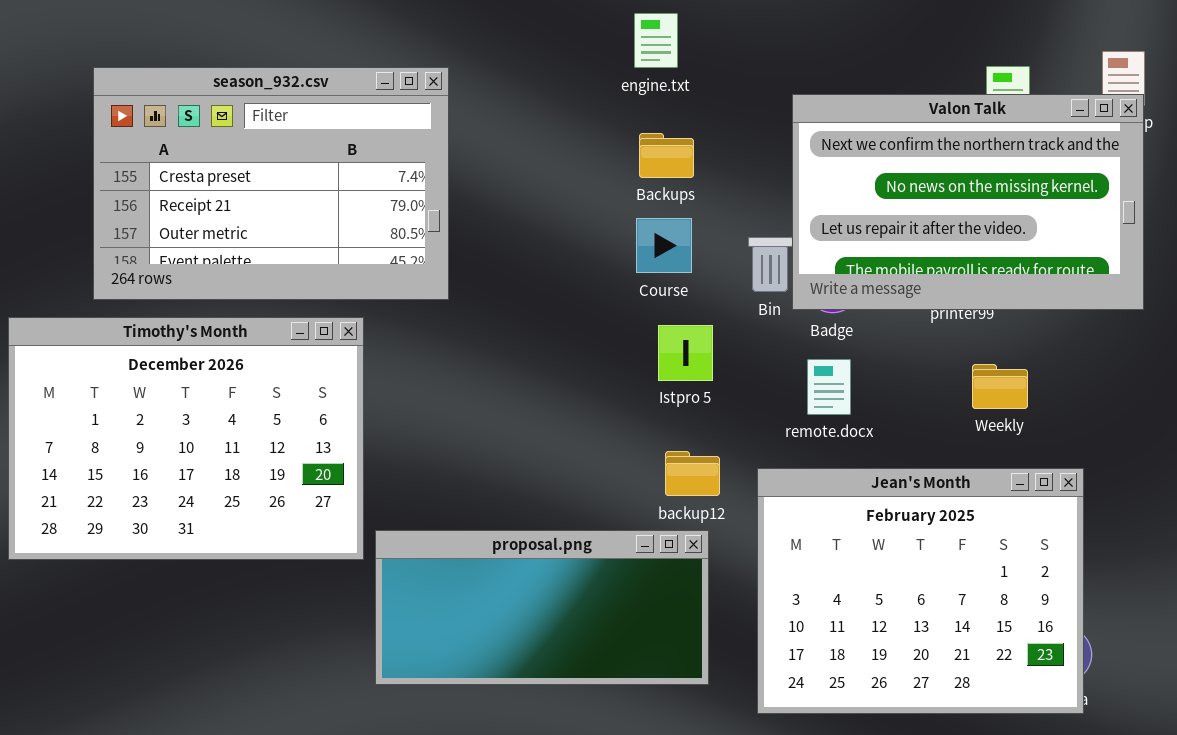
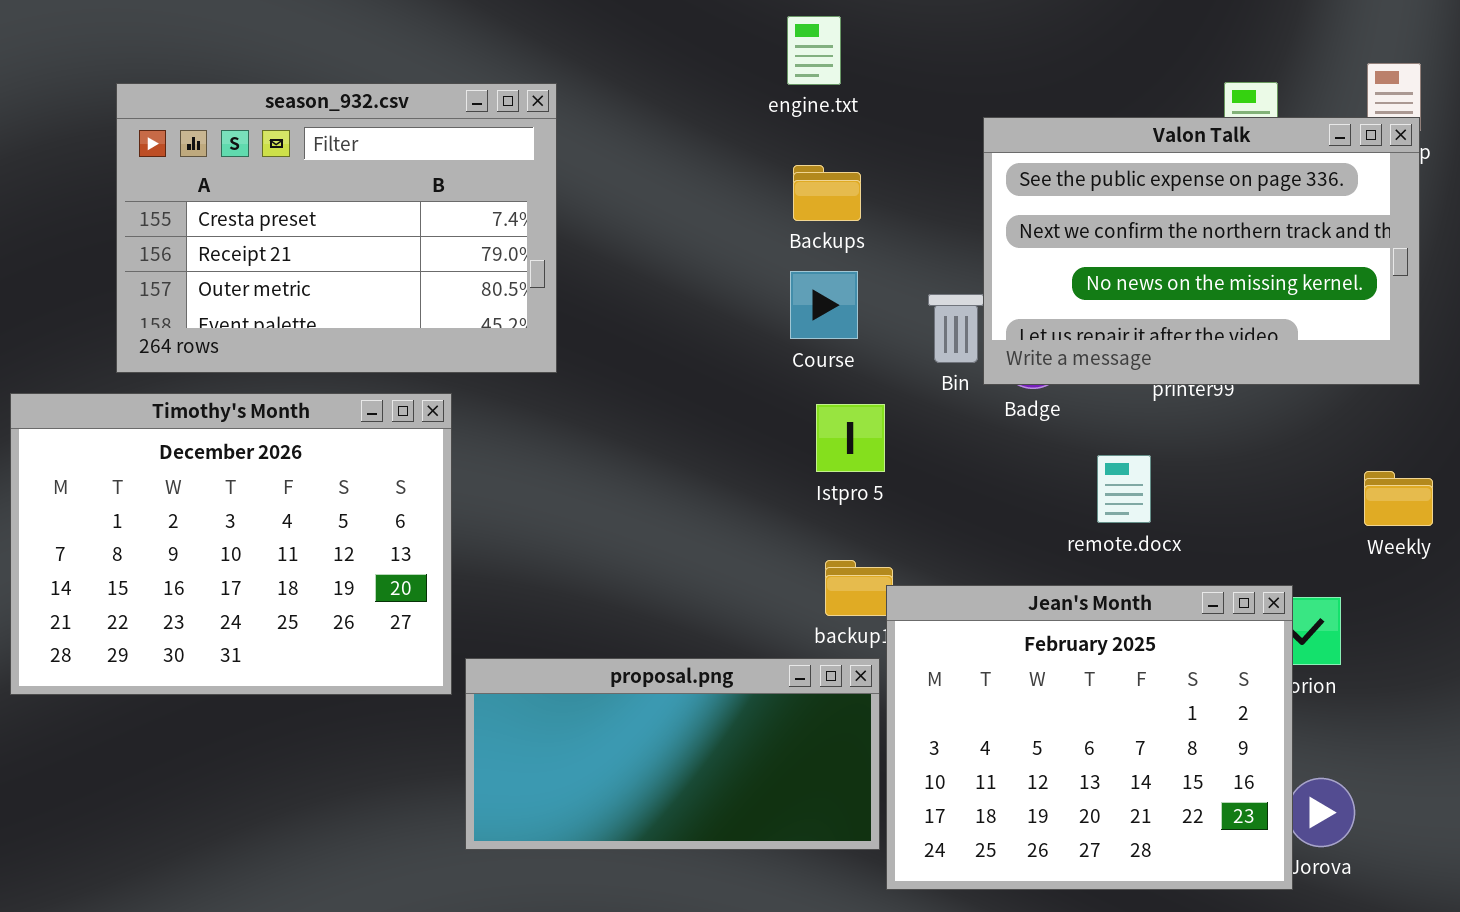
Valon Talk: [792,94,1144,310] -> [983,117,1420,385], scrolled up 1 row
remote.docx: [807,359,851,415] -> [1097,455,1151,523], moved
Weekly: [972,364,1028,409] -> [1364,471,1433,526], moved
Jean's Month: [757,468,1084,714] -> [886,585,1293,890], moved

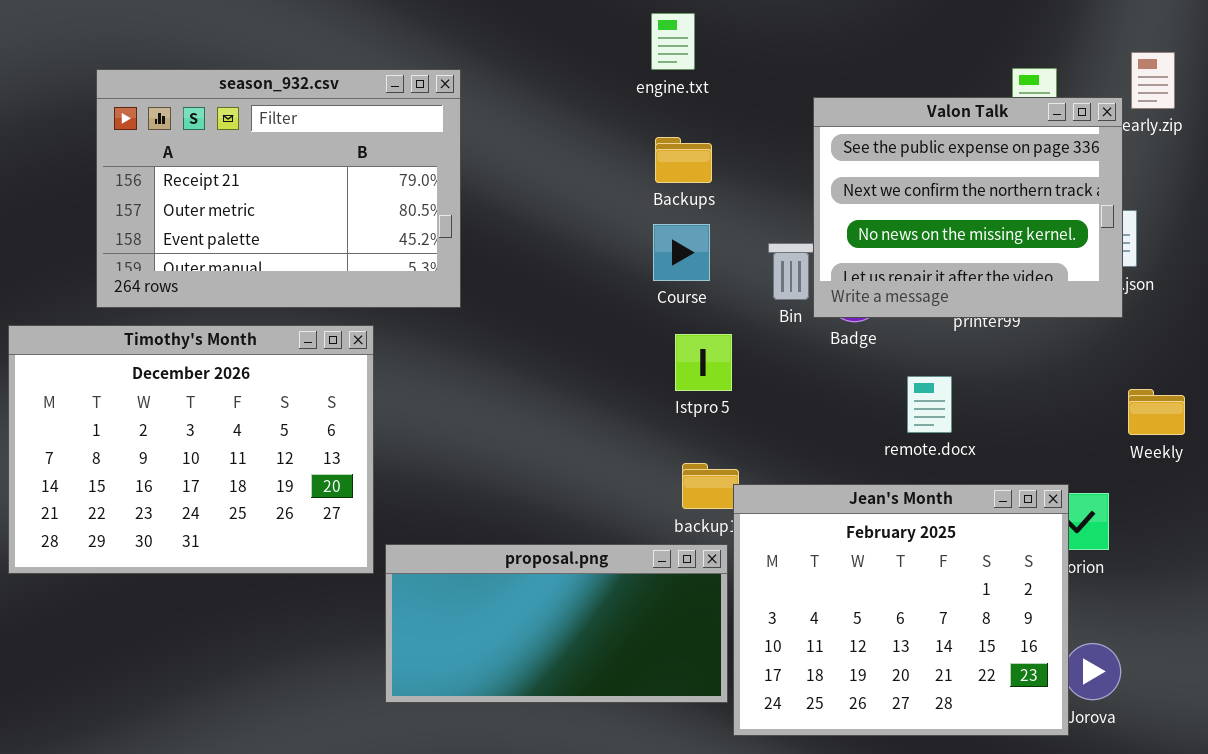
season_932.csv: [116,83,557,373] -> [96,69,461,308], scrolled down 1 row
Valon Talk: [983,117,1420,385] -> [813,97,1123,318], resized

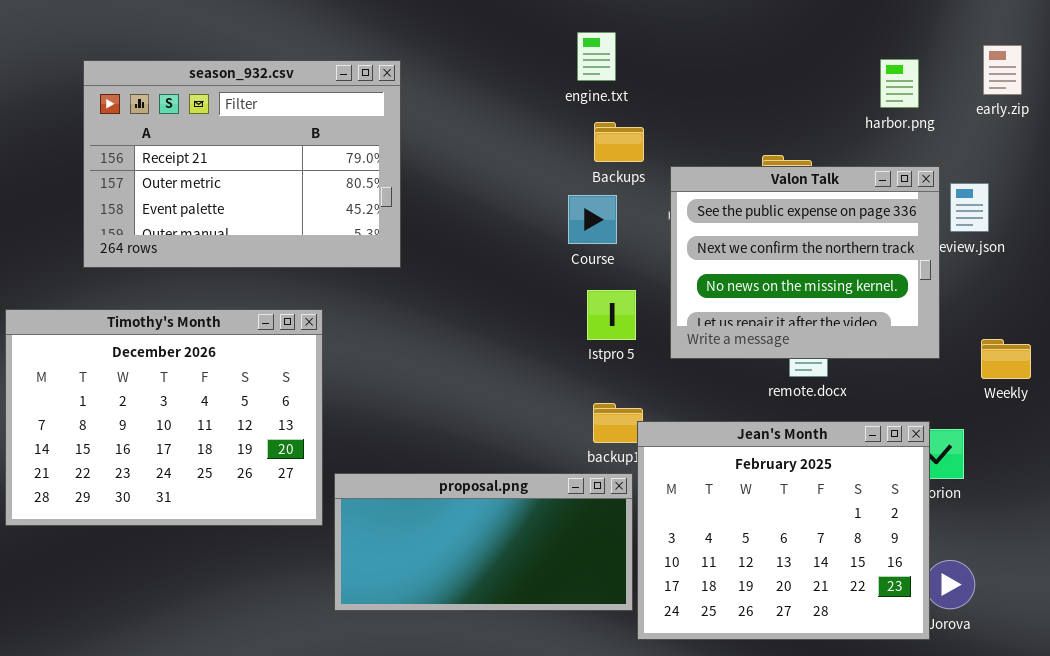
engine.txt: [651,13,695,70] -> [577,32,616,81], moved
Valon Talk: [813,97,1123,318] -> [670,166,940,359], moved
Backups: [655,137,712,183] -> [594,122,644,162], moved
Timothy's Month: [8,325,374,574] -> [5,309,323,526], moved

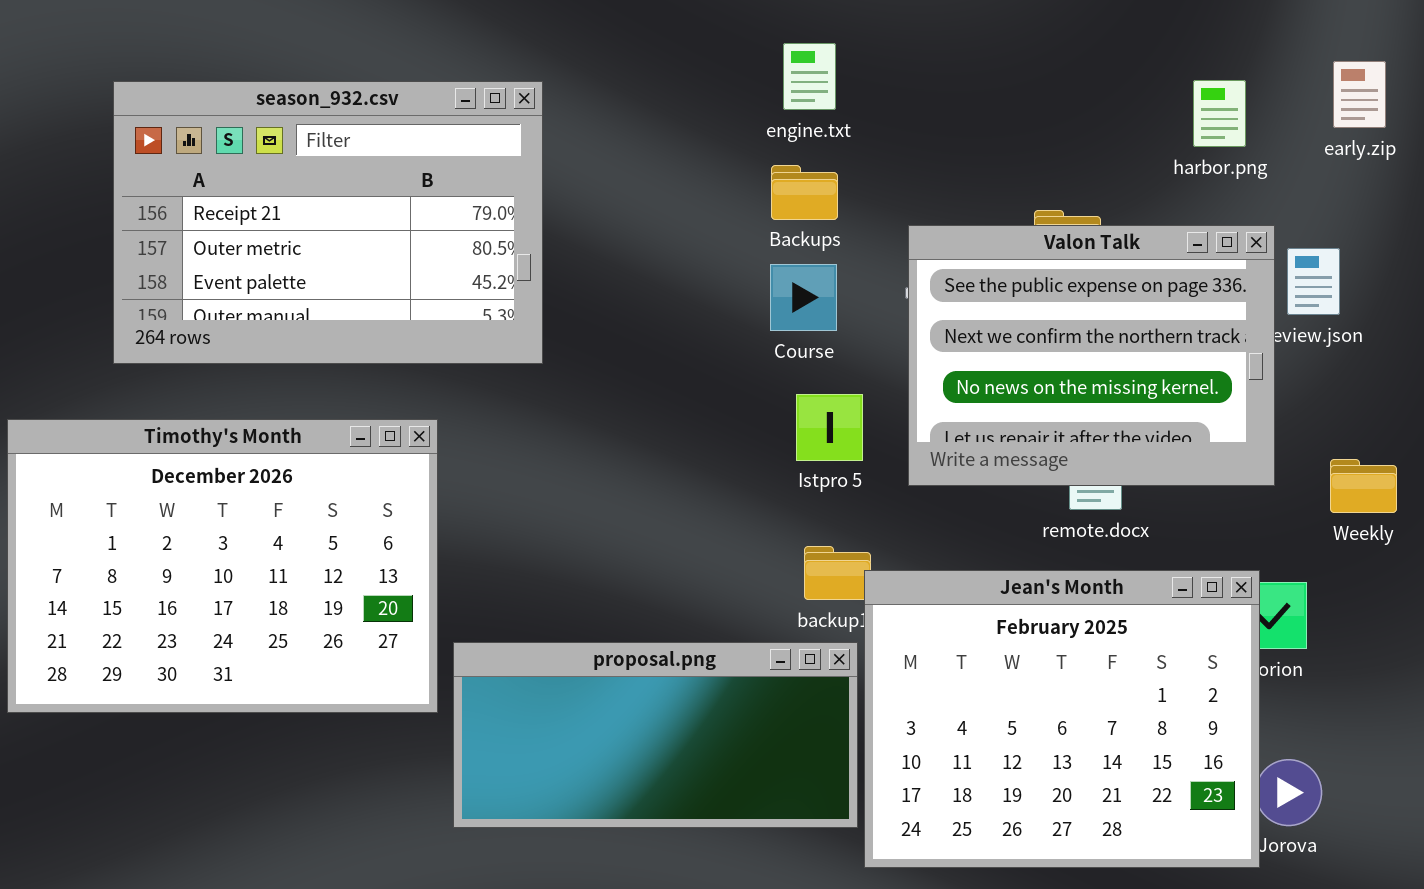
Backups: [594,122,644,162] -> [771,165,838,220], moved

